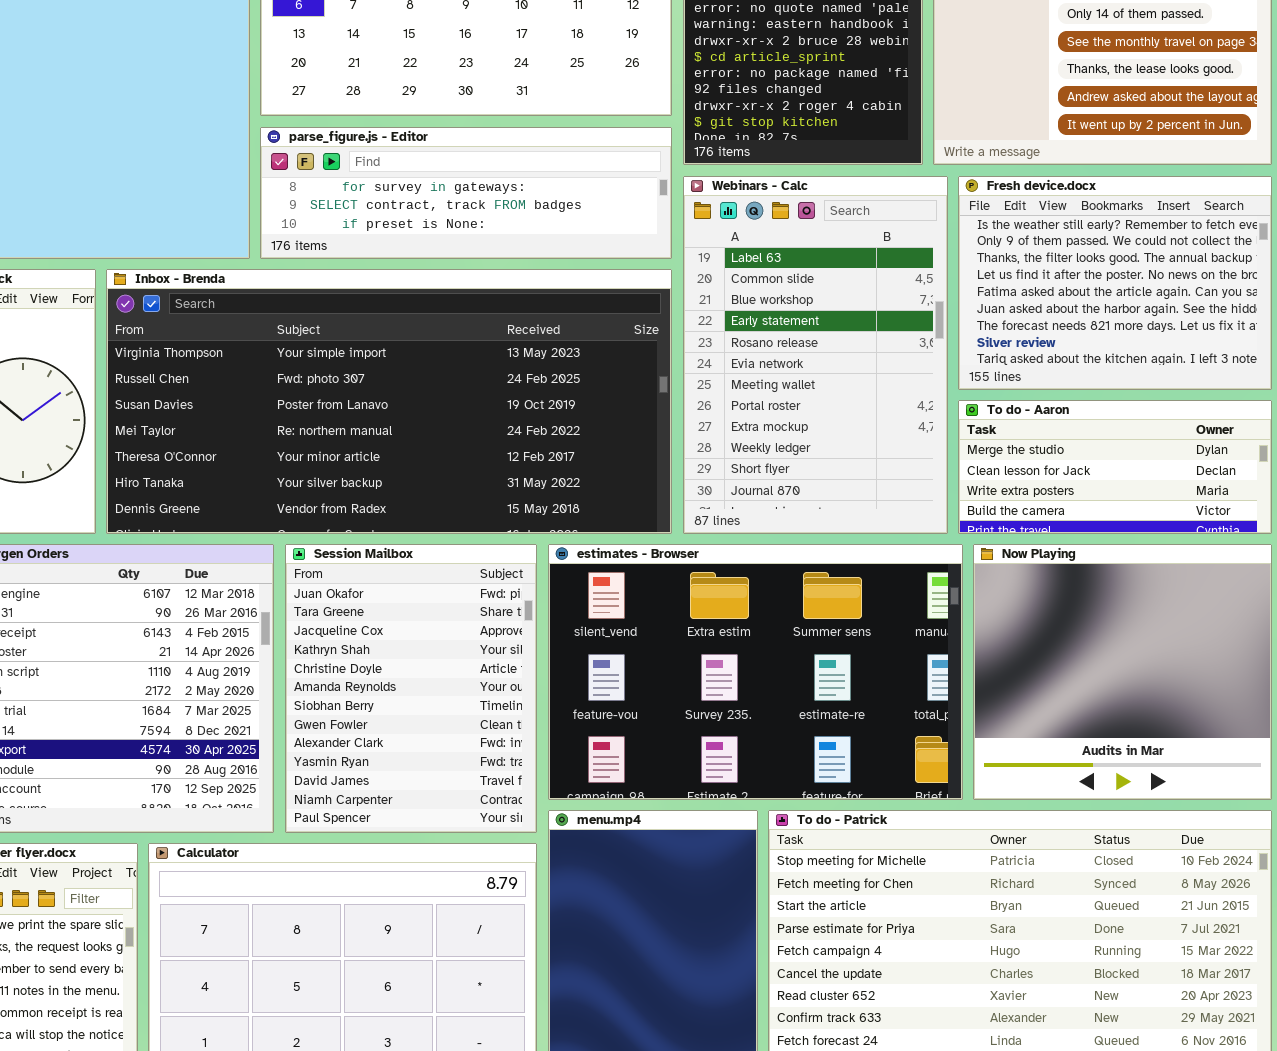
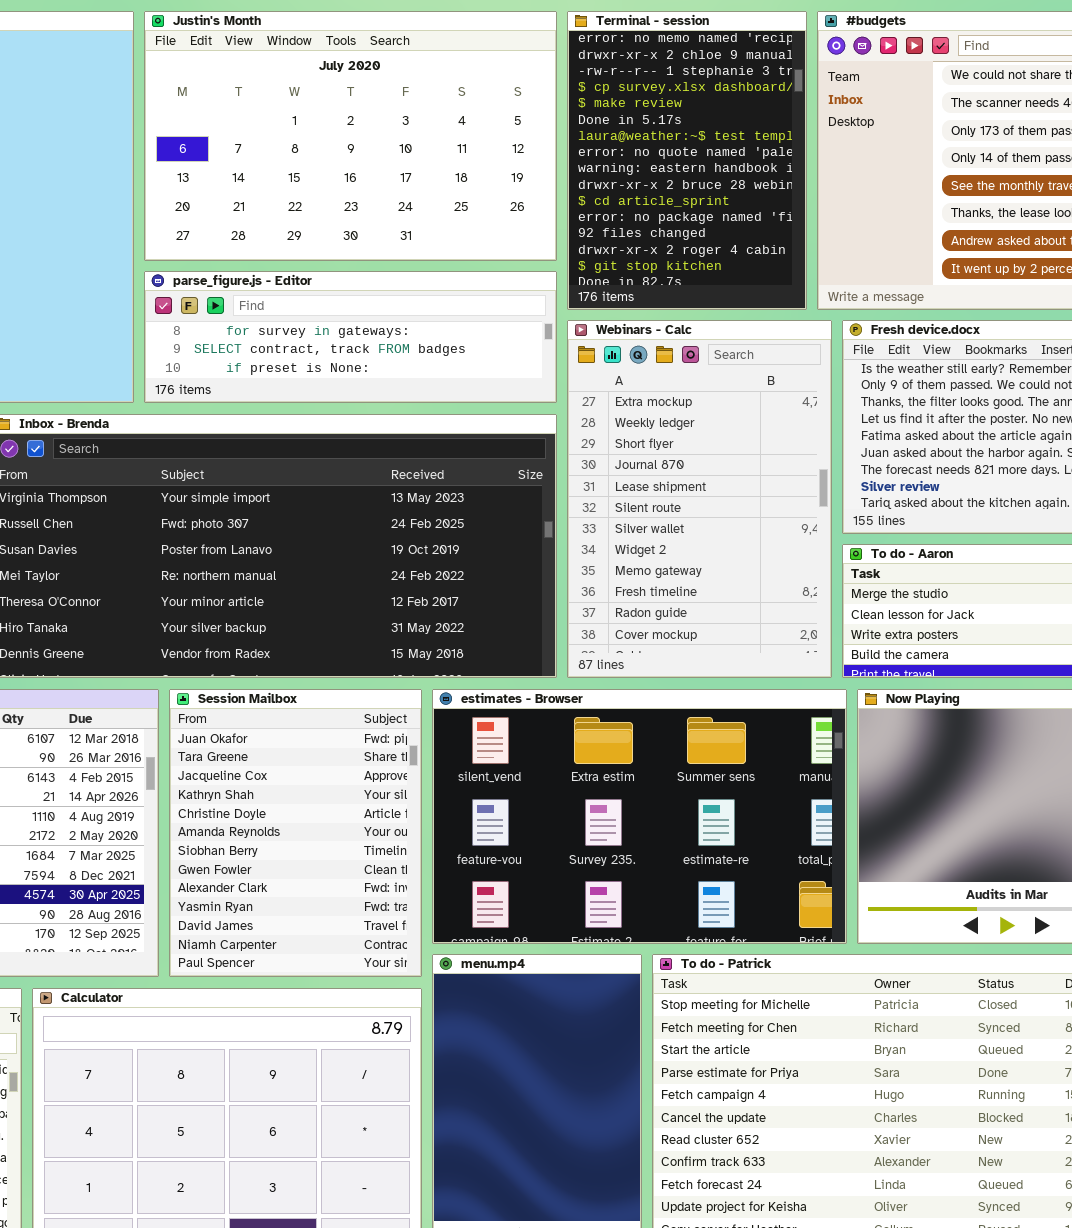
Webinars - Calc: [683,176,948,534] -> [567,320,832,678], scrolled down 8 rows

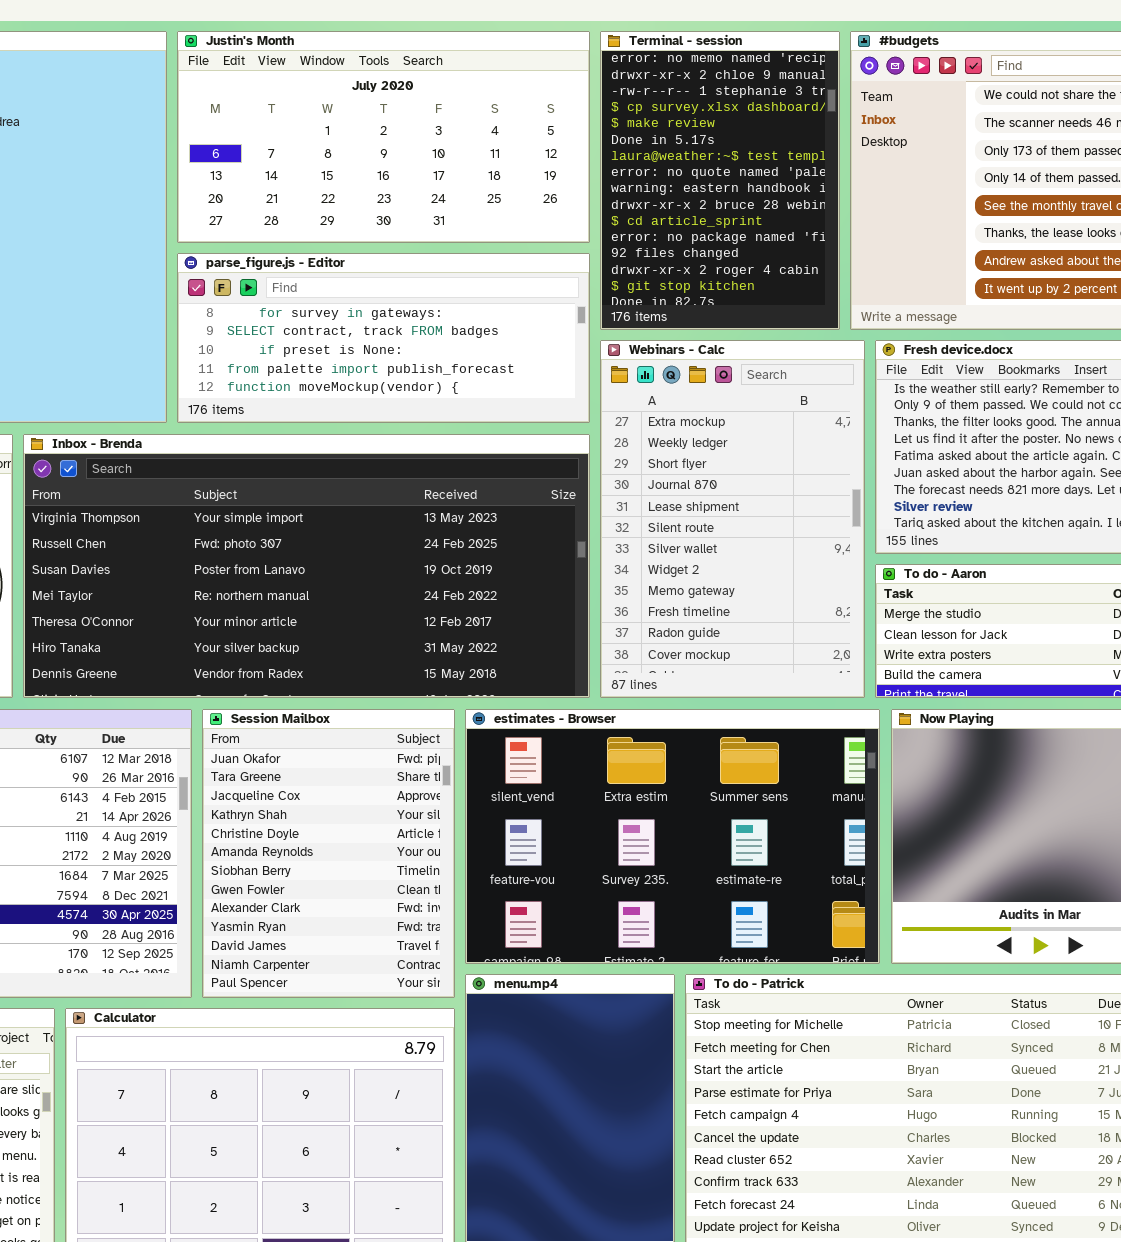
Justin's Month: [144,11,557,261] -> [177,31,590,243], resized
parse_figure.js - Editor: [144,271,557,403] -> [177,253,590,423], resized

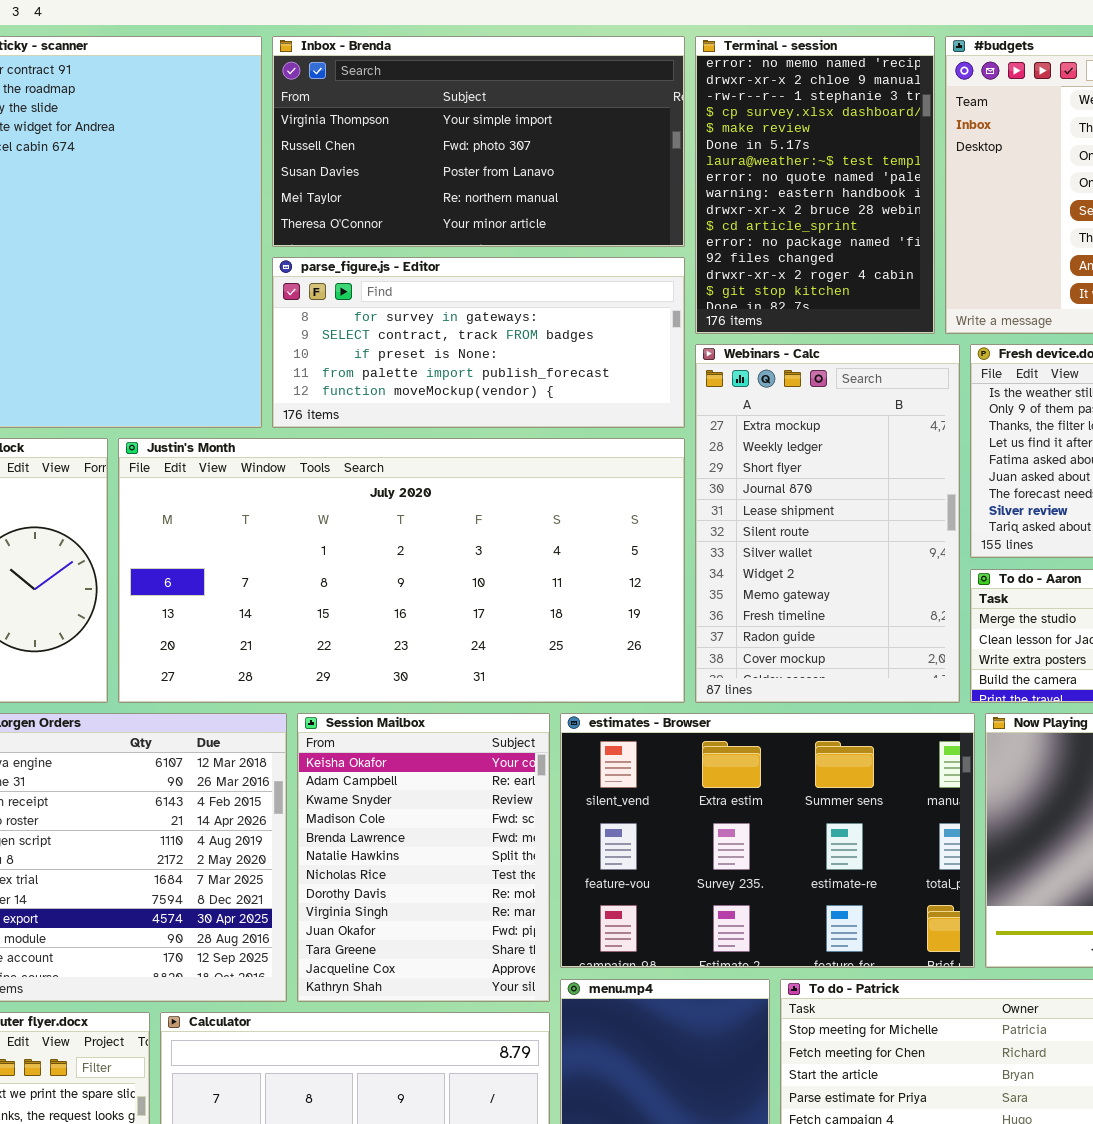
Justin's Month: [177,31,590,243] -> [118,438,685,703], moved, resized
Inbox - Brenda: [23,434,590,698] -> [272,36,685,247], moved, resized
Session Mailbox: [202,709,455,998] -> [297,713,550,1002], scrolled up 9 rows

